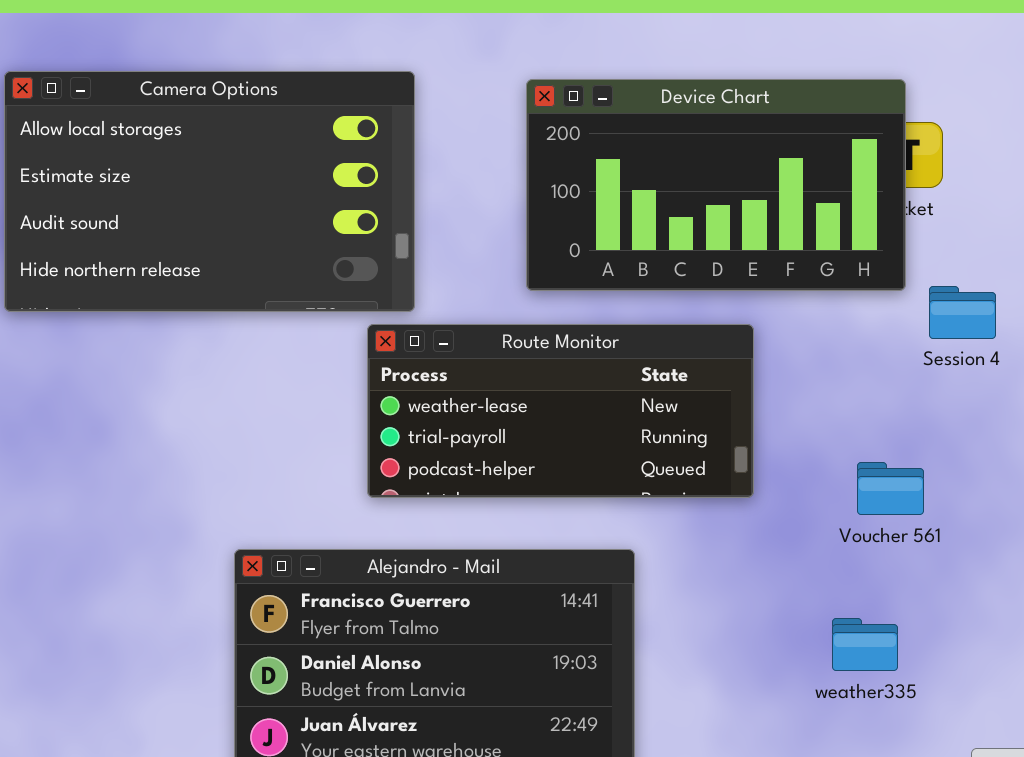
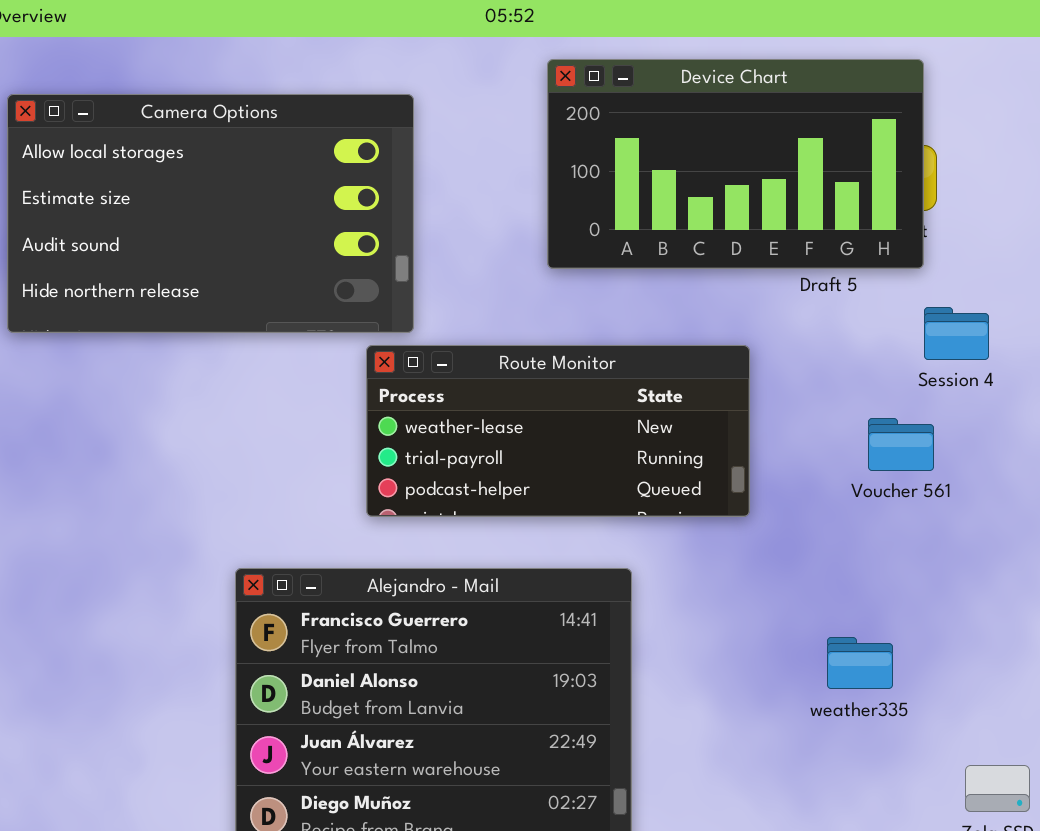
Device Chart: [526,79,906,291] -> [547,59,924,269], moved
Voucher 561: [857,462,924,515] -> [868,418,934,471], moved

